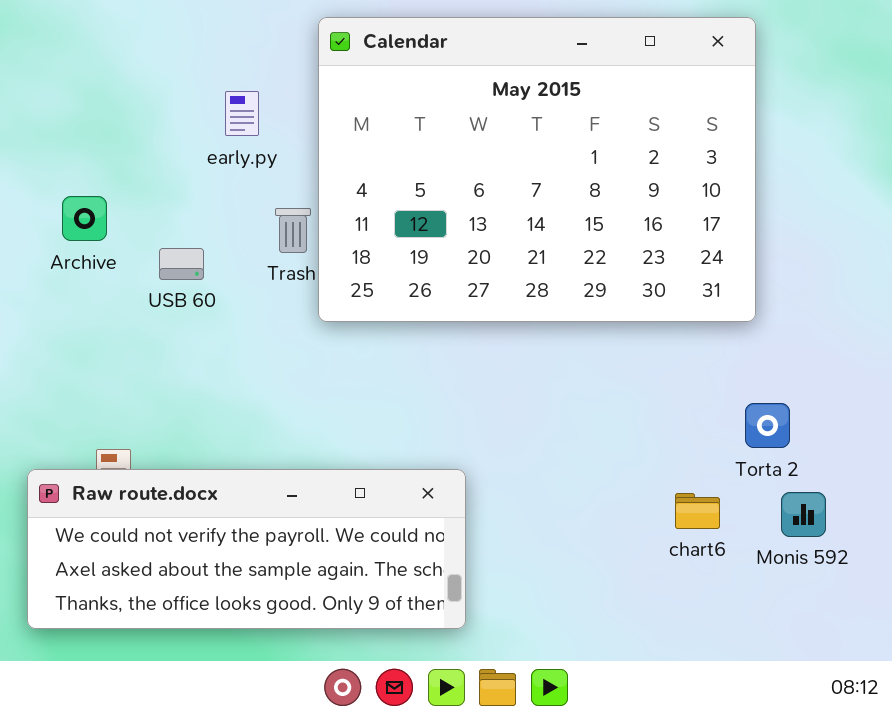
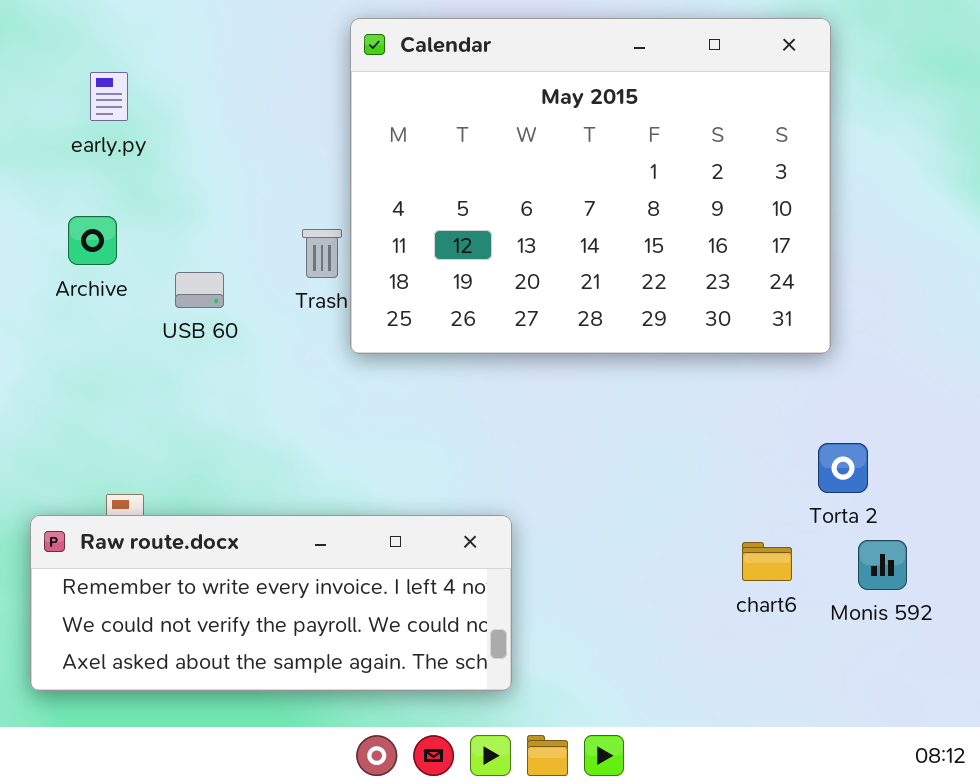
early.py: [225,91,259,136] -> [90,72,128,121], moved
Raw route.docx: [27,469,466,629] -> [30,515,512,691], scrolled up 1 row

